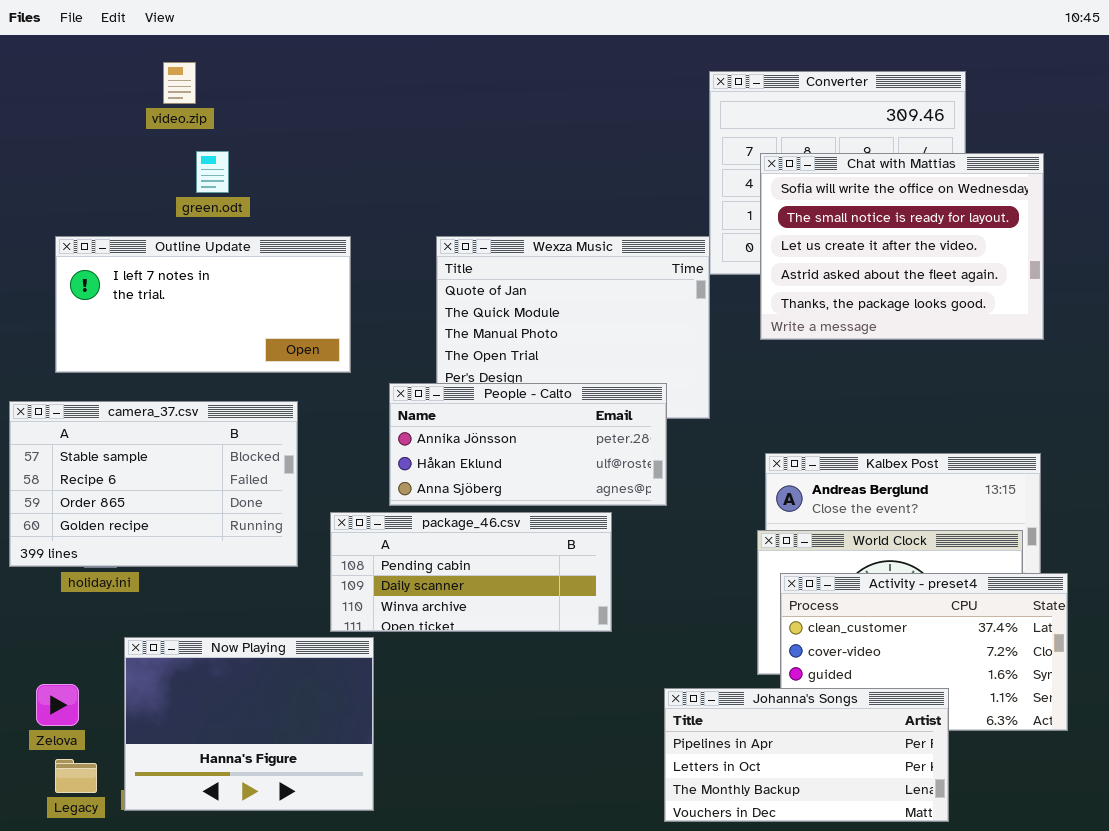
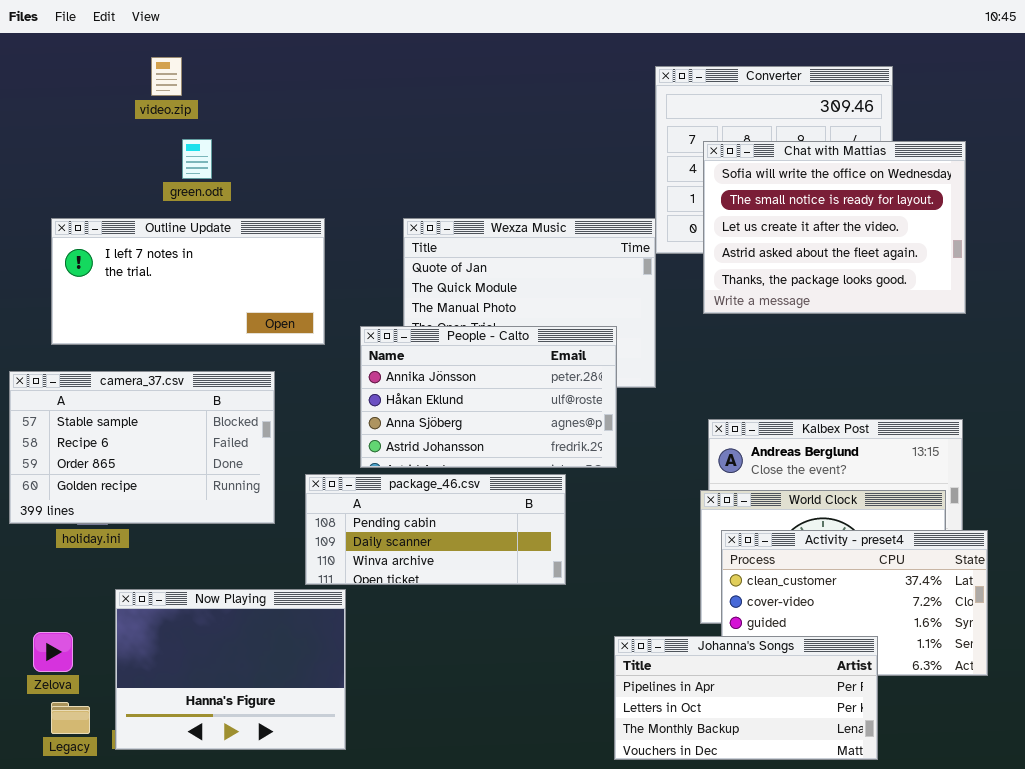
People - Calto: [389,383,667,506] -> [360,326,617,468], resized

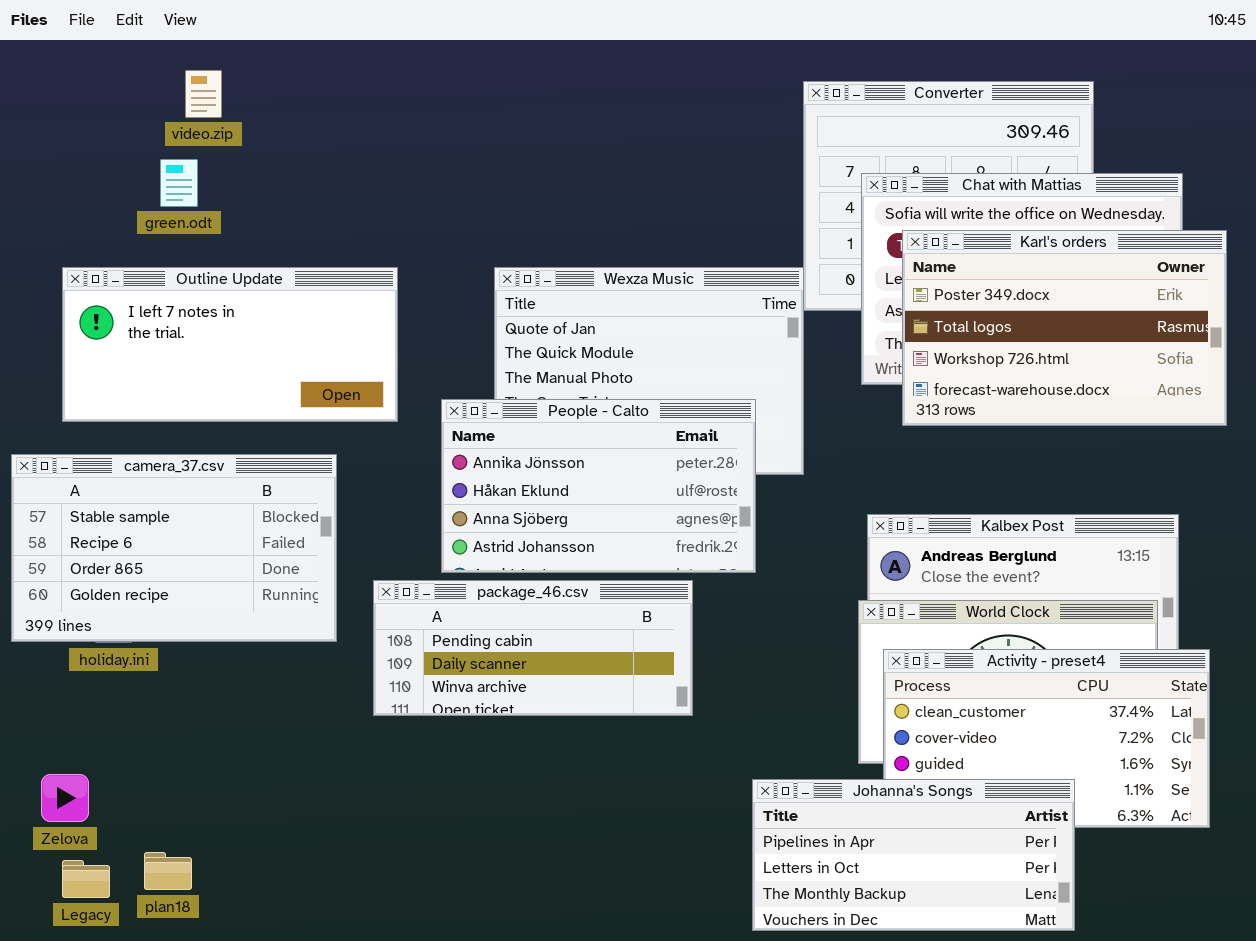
green.odt: [182,139,212,179] -> [160,159,198,207], moved
Karl's orders: none -> [902,230,1227,426], opened
Now Playing: [115,589,346,750] -> none, closed

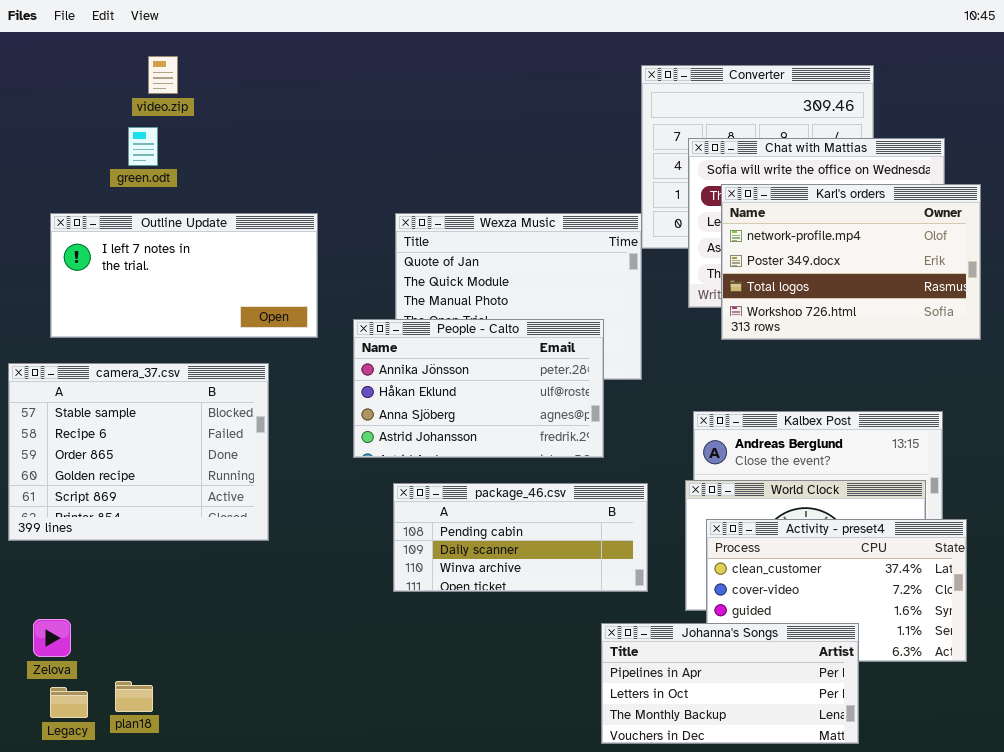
Karl's orders: [902,230,1227,426] -> [721,184,981,340], scrolled up 1 row
camera_37.csv: [11,454,337,642] -> [8,363,269,541], resized
package_46.csv: [373,580,693,716] -> [393,483,648,592], moved

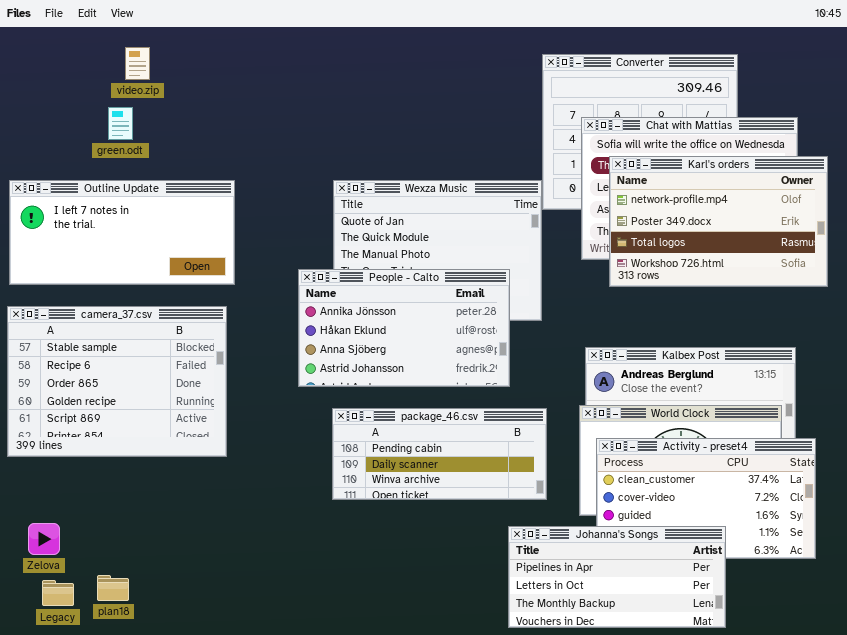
Outline Update: [50,213,318,338] -> [9,180,235,285], moved

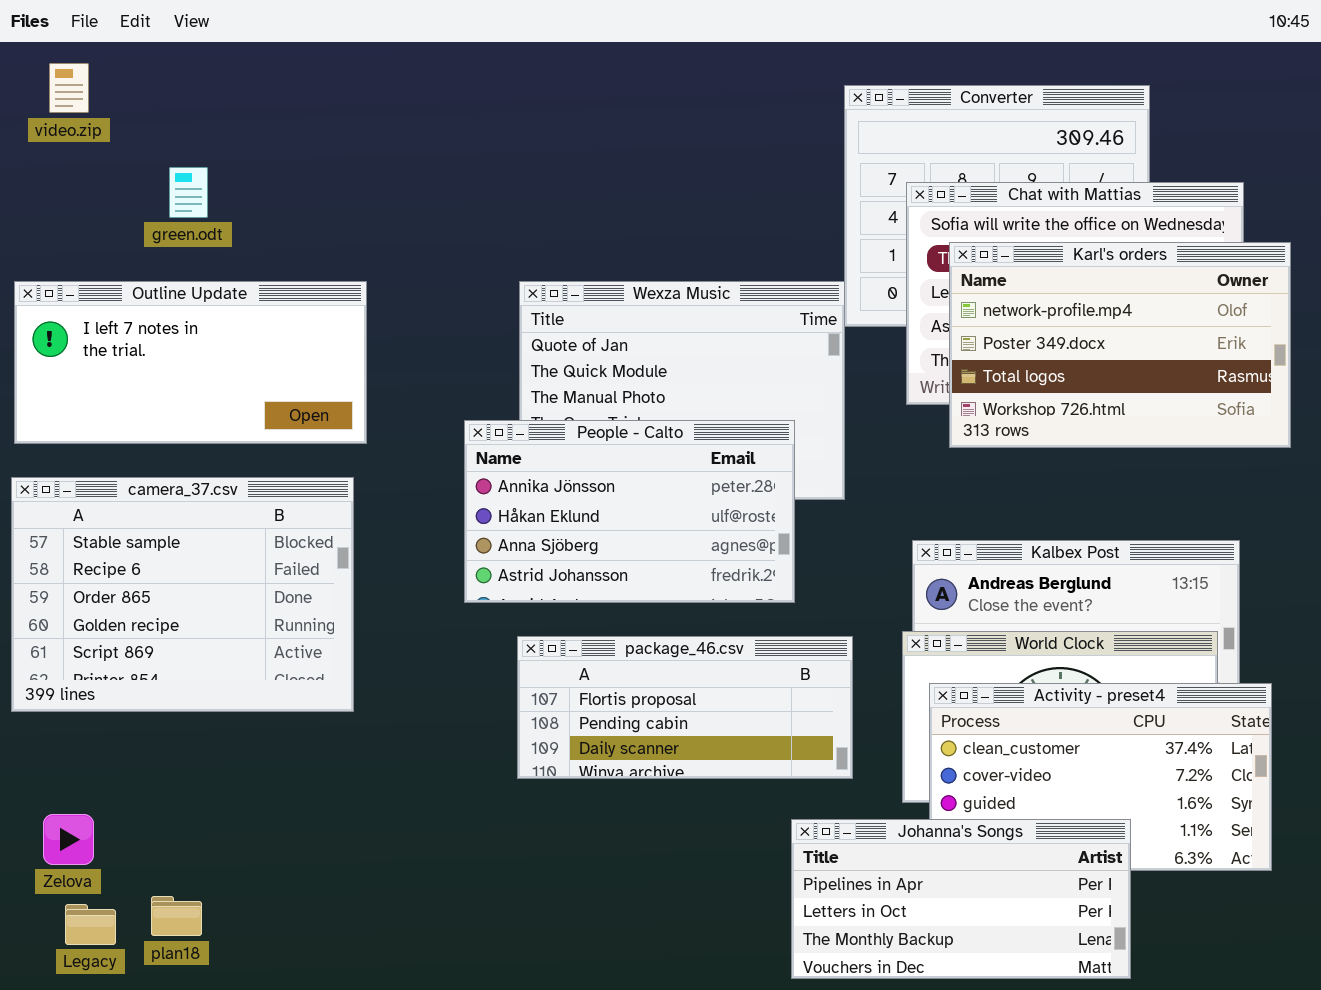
video.zip: [125,47,150,80] -> [49,63,89,113], moved
package_46.csv: [332,408,547,500] -> [517,636,853,779], scrolled up 1 row

